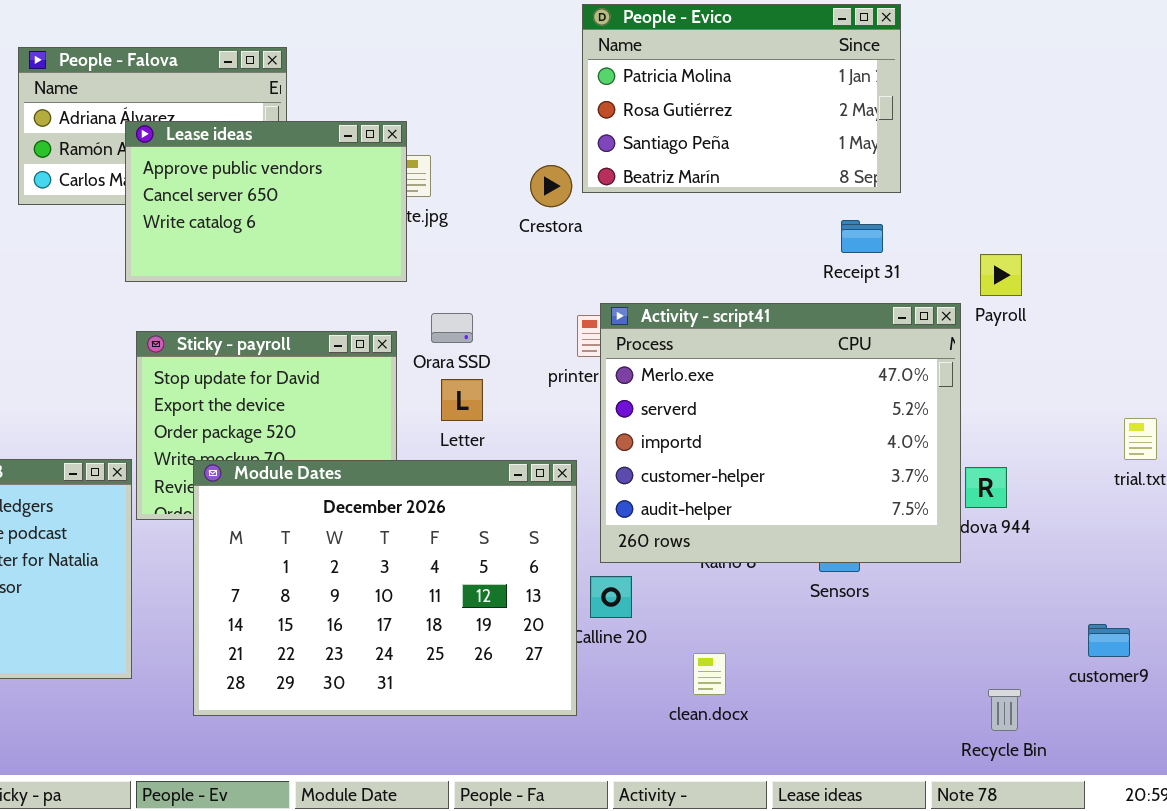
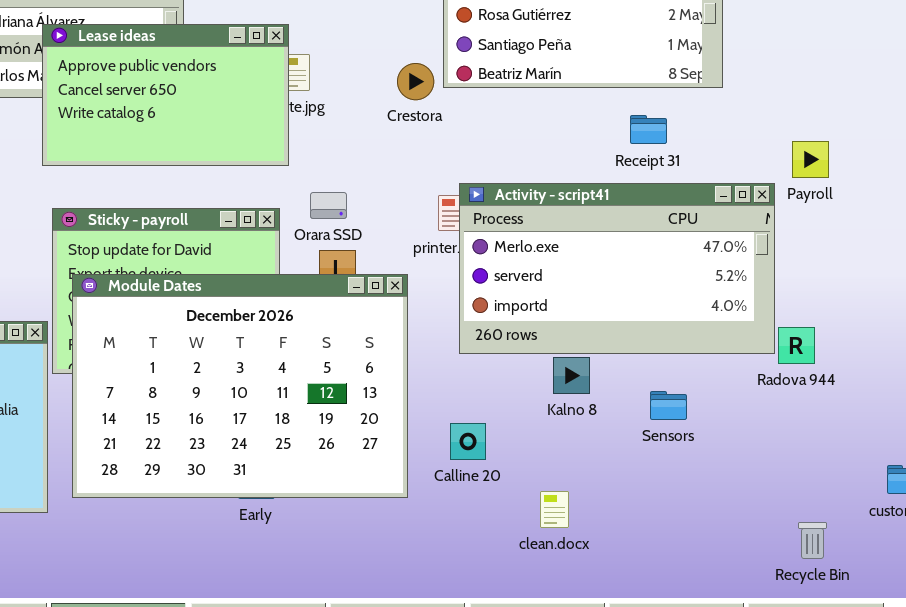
Receipt 31: [841,220,883,253] -> [630,115,667,144], moved
Activity - script41: [600,303,961,563] -> [459,183,775,354], resized
Module Dates: [193,460,577,716] -> [72,274,408,498], moved

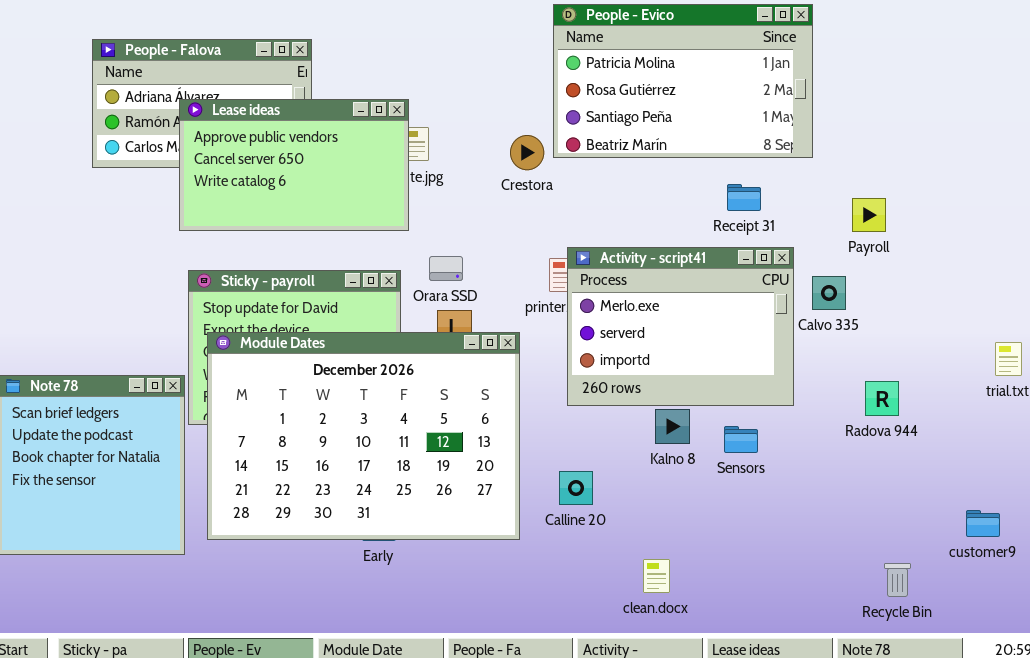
Payroll: [792,141,829,178] -> [852,198,886,232], moved
Activity - script41: [459,183,775,354] -> [567,247,794,406], resized
Sensors: [650,391,687,420] -> [724,426,758,453], moved
clean.docx: [540,491,569,528] -> [643,559,670,593], moved

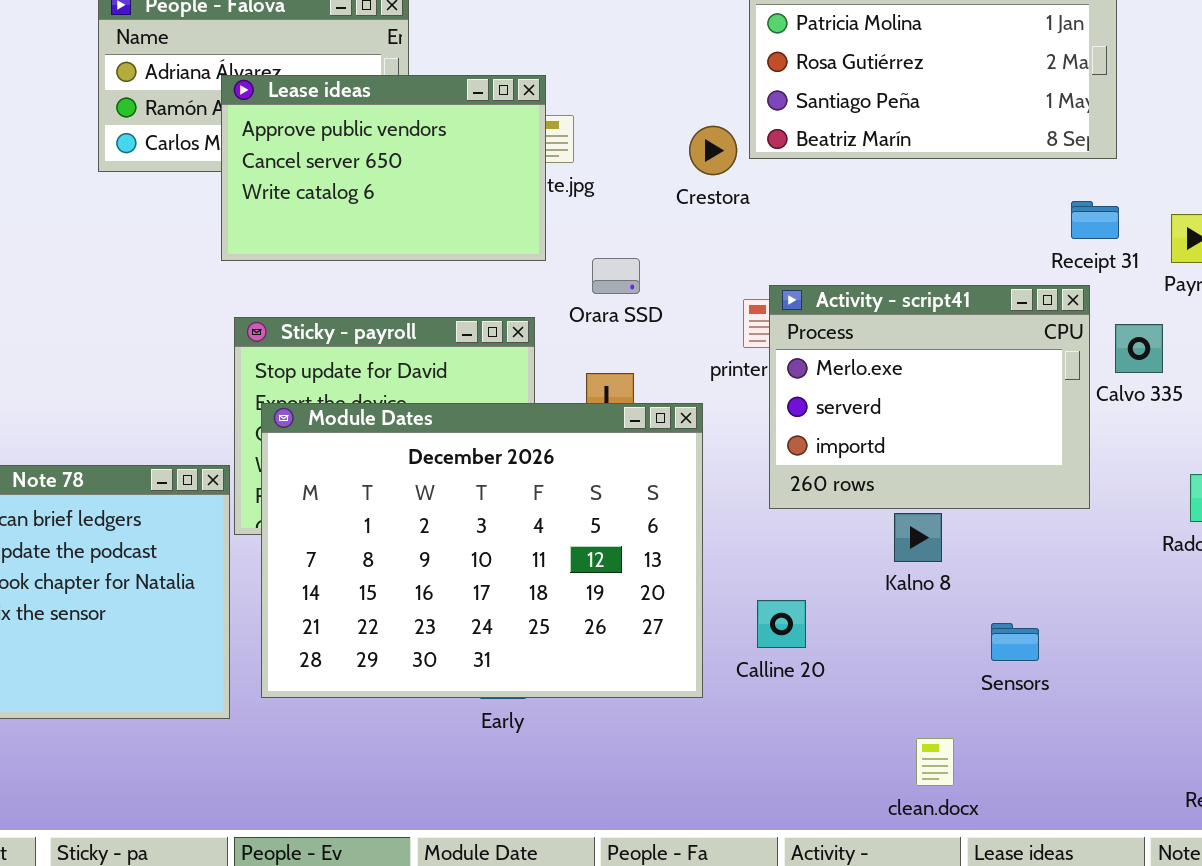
Receipt 31: [727,184,761,211] -> [1071,201,1119,239], moved
Orara SSD: [429,256,463,281] -> [592,258,640,294], moved
Sensors: [724,426,758,453] -> [991,623,1039,661], moved
clean.docx: [643,559,670,593] -> [916,738,954,786], moved

